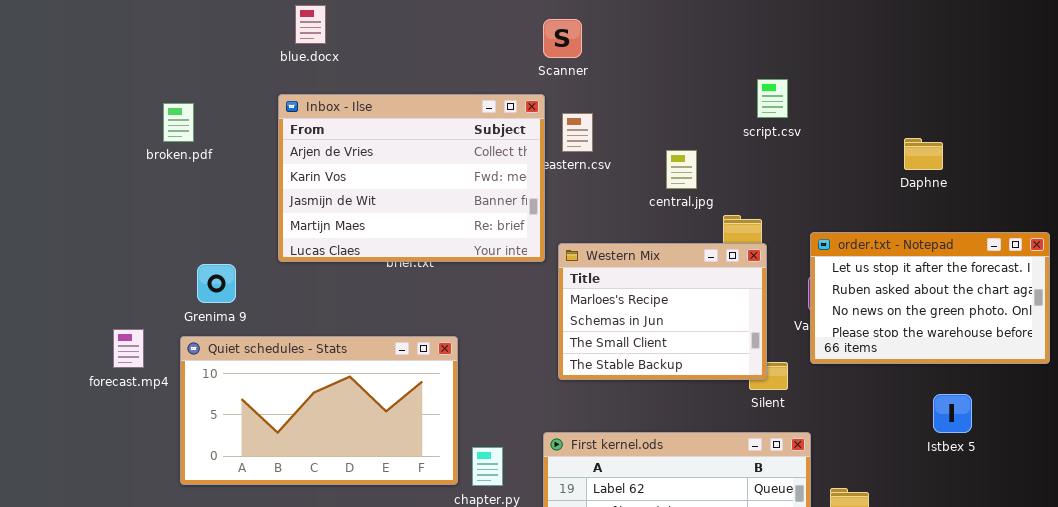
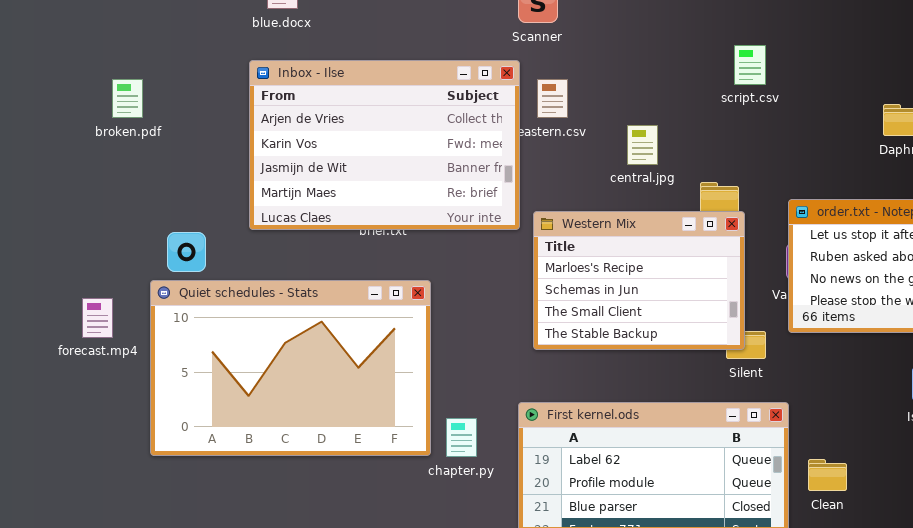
broken.pdf: [163,103,194,142] -> [112,79,143,118], moved
central.jpg: [666,150,697,189] -> [627,125,658,165], moved
Quiet schedules - Stats: [180,336,458,485] -> [150,280,431,456], resized

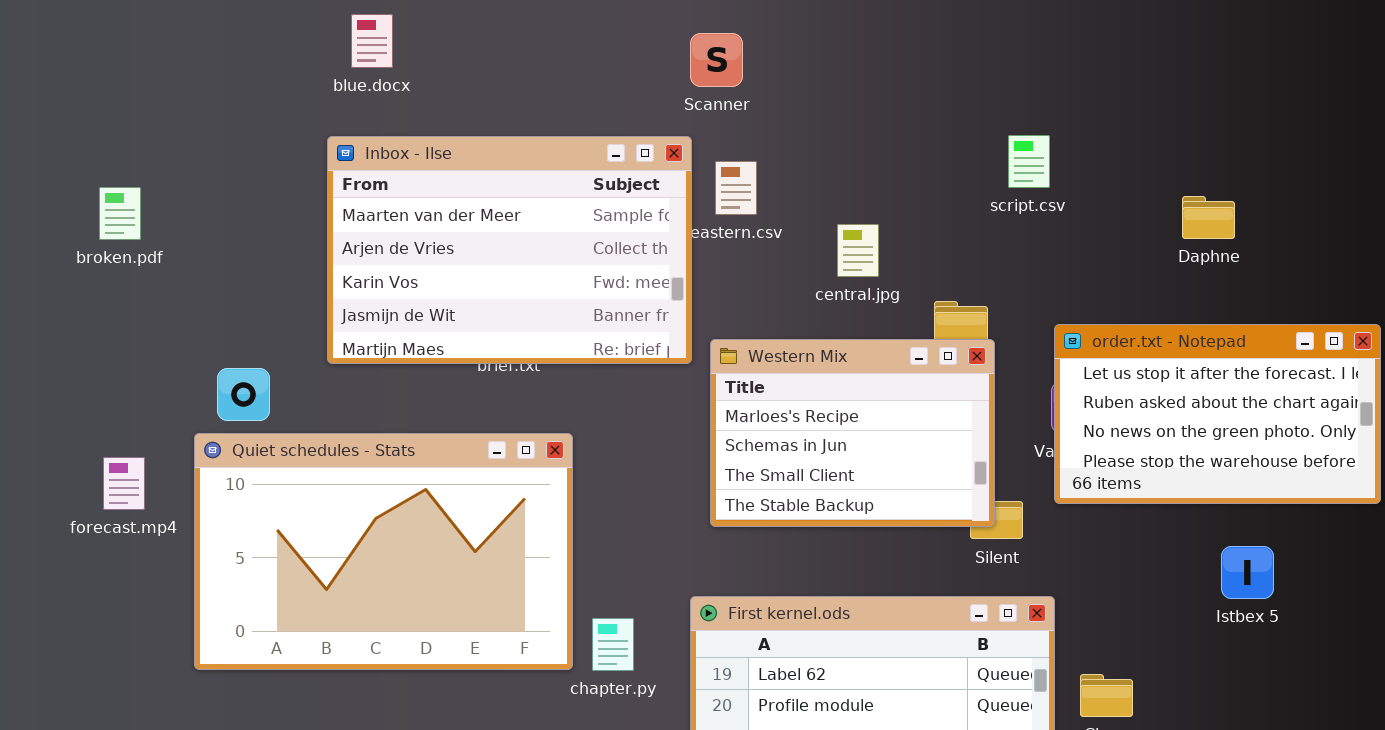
script.csv: [734,45,766,85] -> [1008,135,1050,188], moved
Inbox - Ilse: [249,60,520,230] -> [327,136,692,364], scrolled up 1 row
broken.pdf: [112,79,143,118] -> [99,187,141,240], moved

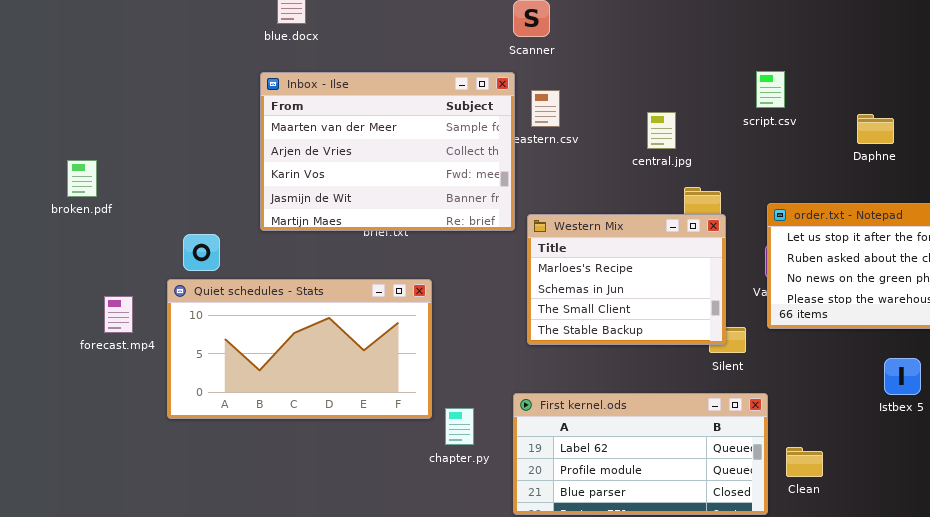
script.csv: [1008,135,1050,188] -> [756,71,785,108], moved
broken.pdf: [99,187,141,240] -> [67,160,97,197], moved
central.jpg: [837,224,879,277] -> [647,112,676,149], moved
Quiet schedules - Stats: [194,433,573,670] -> [167,279,432,419], resized

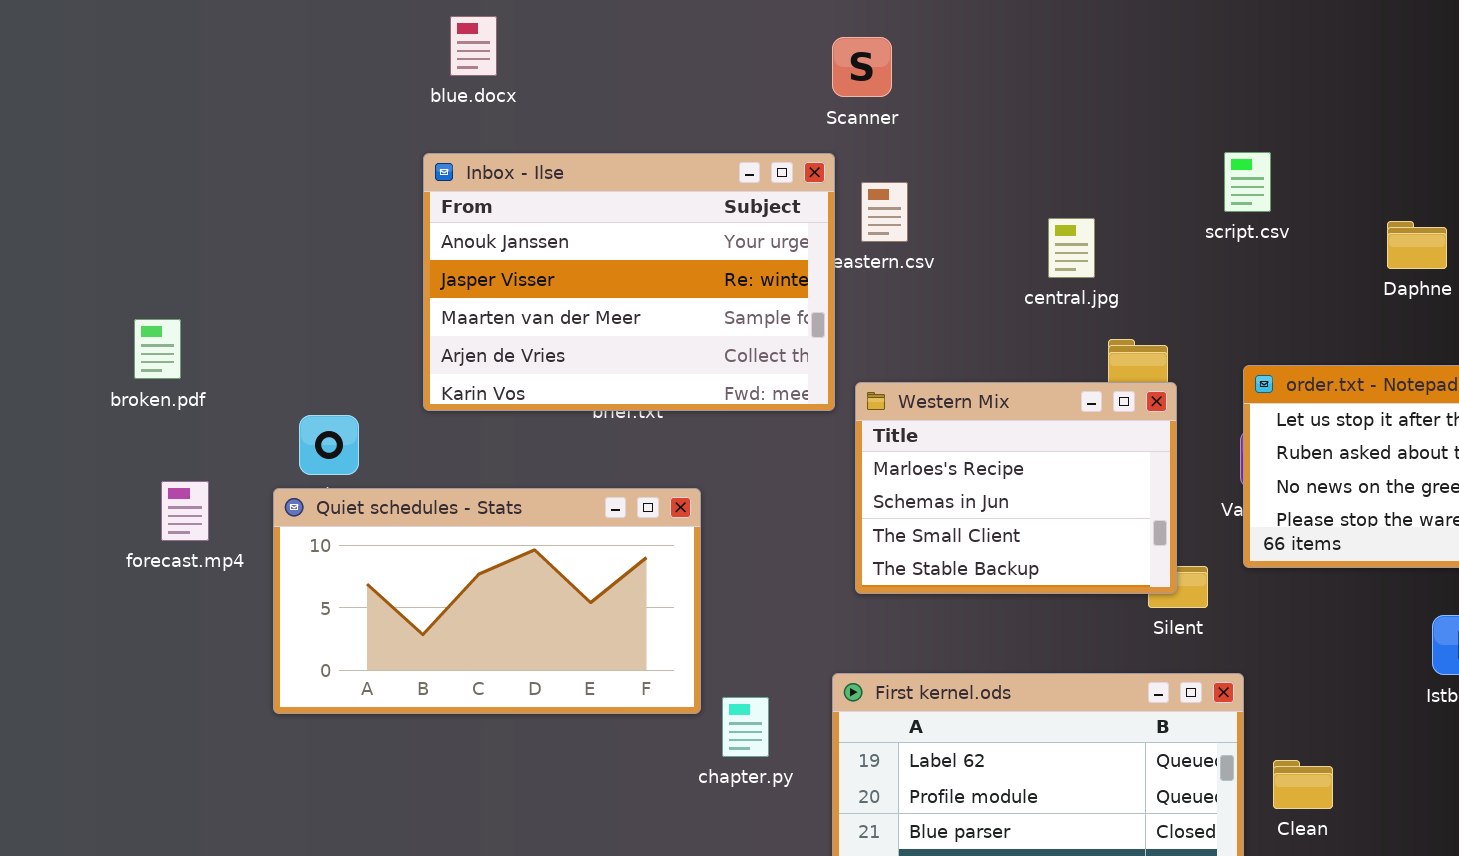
Inbox - Ilse: [260,72,515,231] -> [423,153,835,411], scrolled up 2 rows
broken.pdf: [67,160,97,197] -> [134,319,181,379], moved
forecast.mp4: [104,296,133,333] -> [161,481,209,541], moved

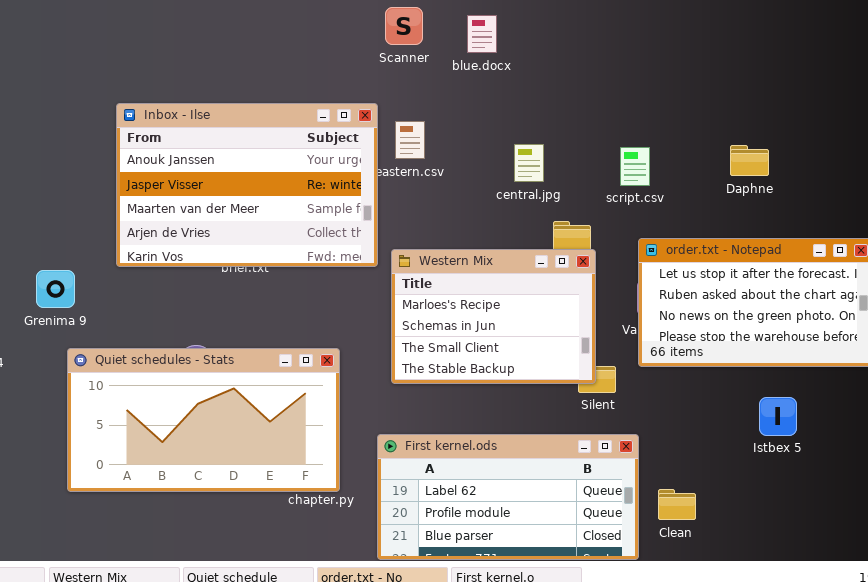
blue.docx: [450,16,497,76] -> [467,15,497,53], moved
Scanner: [832,37,892,97] -> [385,7,423,45], moved
script.csv: [1224,152,1271,212] -> [620,147,650,186], moved
Quiet schedules - Stats: [273,488,701,714] -> [67,348,340,492], moved

